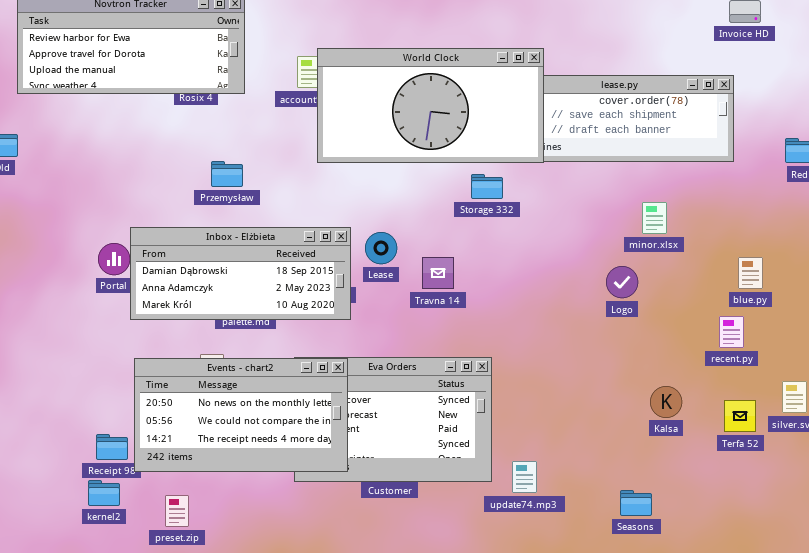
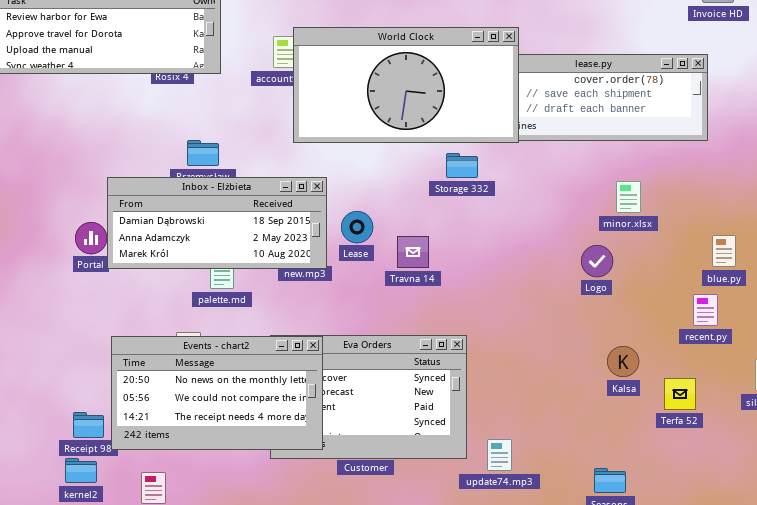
Inbox - Elżbieta: [130,227,351,320] -> [107,177,327,269], moved
Kalsa: [650,386,682,418] -> [607,346,639,377], moved
Terfa 52: [724,400,756,432] -> [664,378,696,410], moved

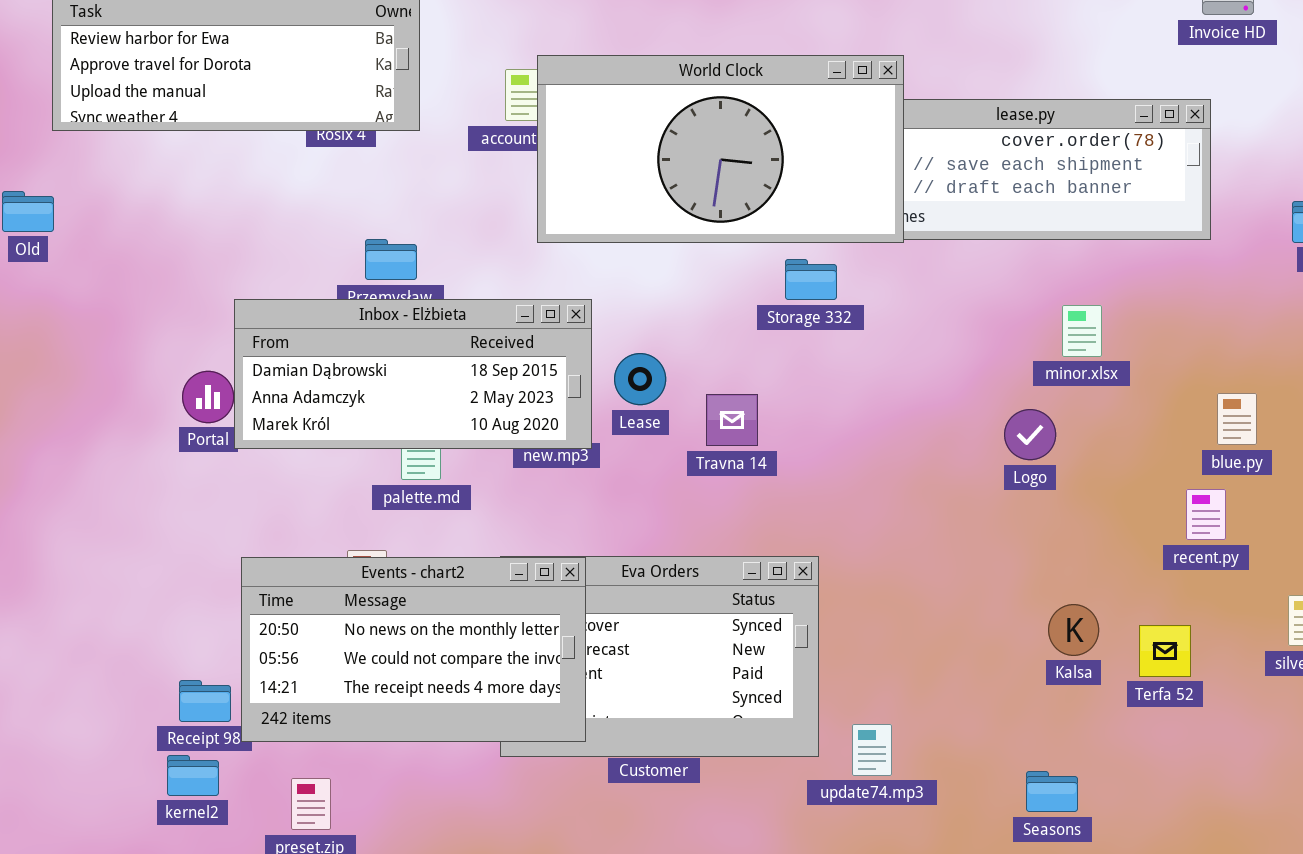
Kalsa: [607,346,639,377] -> [1048,604,1099,656], moved

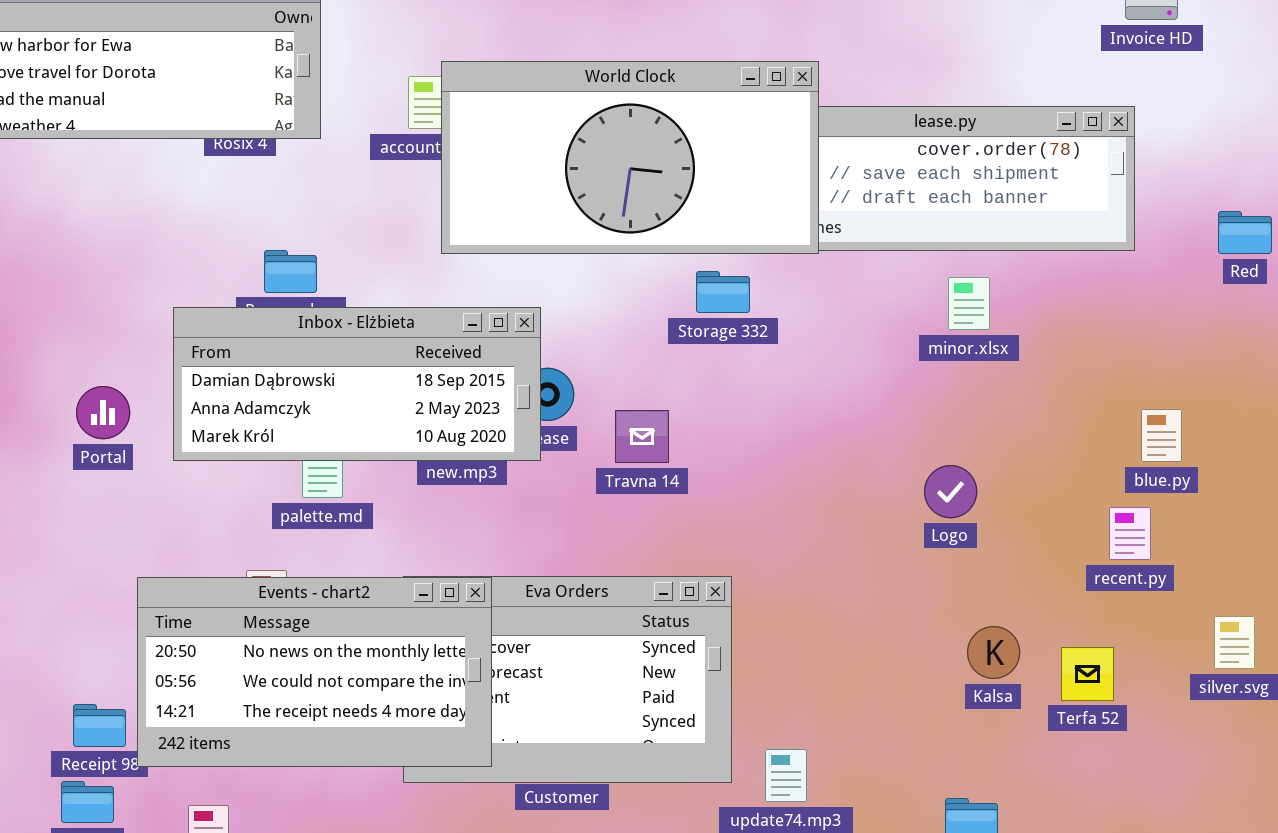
Inbox - Elżbieta: [234,299,592,449] -> [173,307,541,461], moved
minor.xlsx: [1062,305,1102,357] -> [948,277,990,330], moved
Logo: [1004,409,1056,460] -> [924,465,977,518], moved

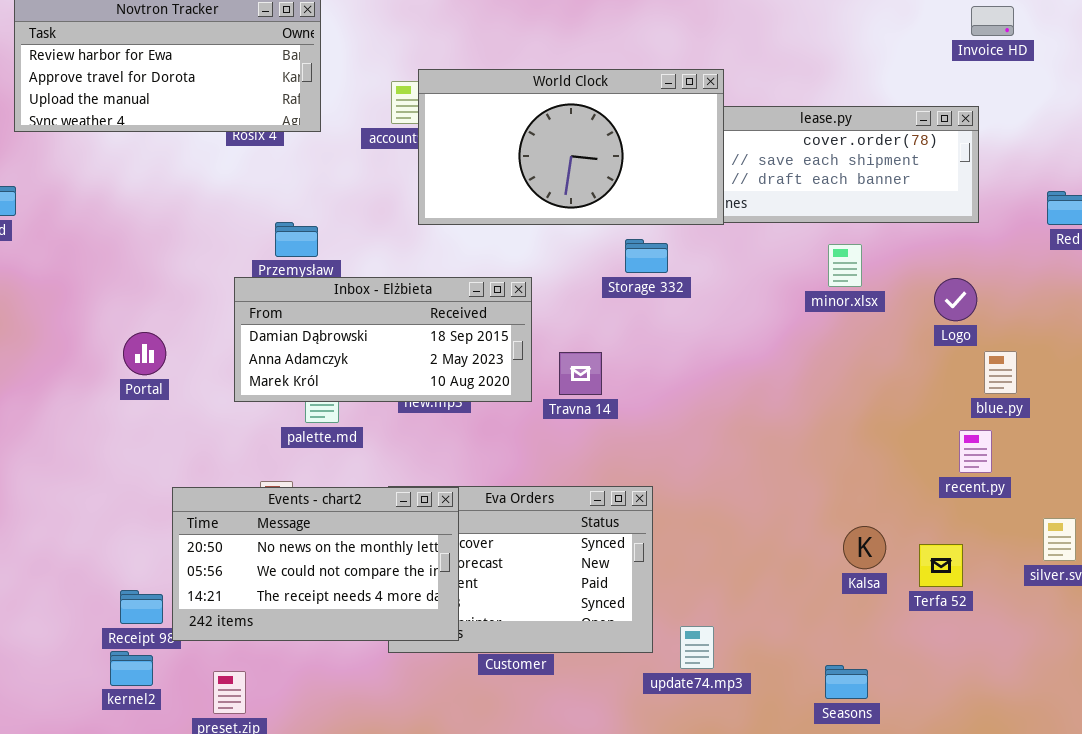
Inbox - Elżbieta: [173,307,541,461] -> [234,277,532,402], moved
Logo: [924,465,977,518] -> [934,278,977,321], moved

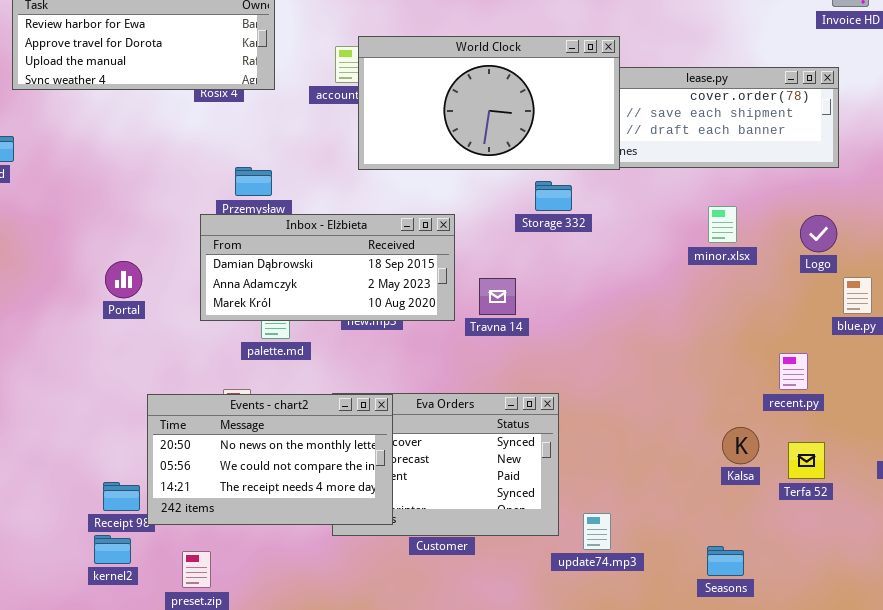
minor.xlsx: [828,244,862,287] -> [708,206,737,243], moved
recent.py: [959,430,992,473] -> [779,353,808,390], moved

